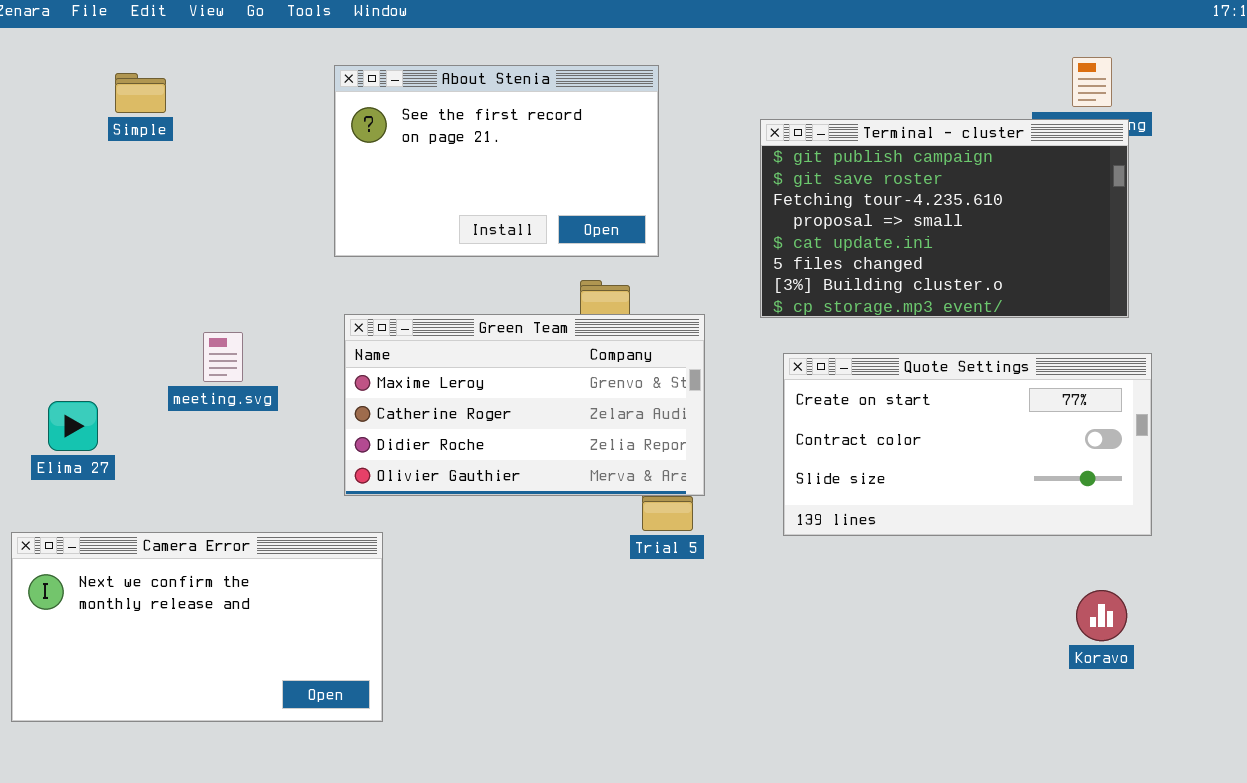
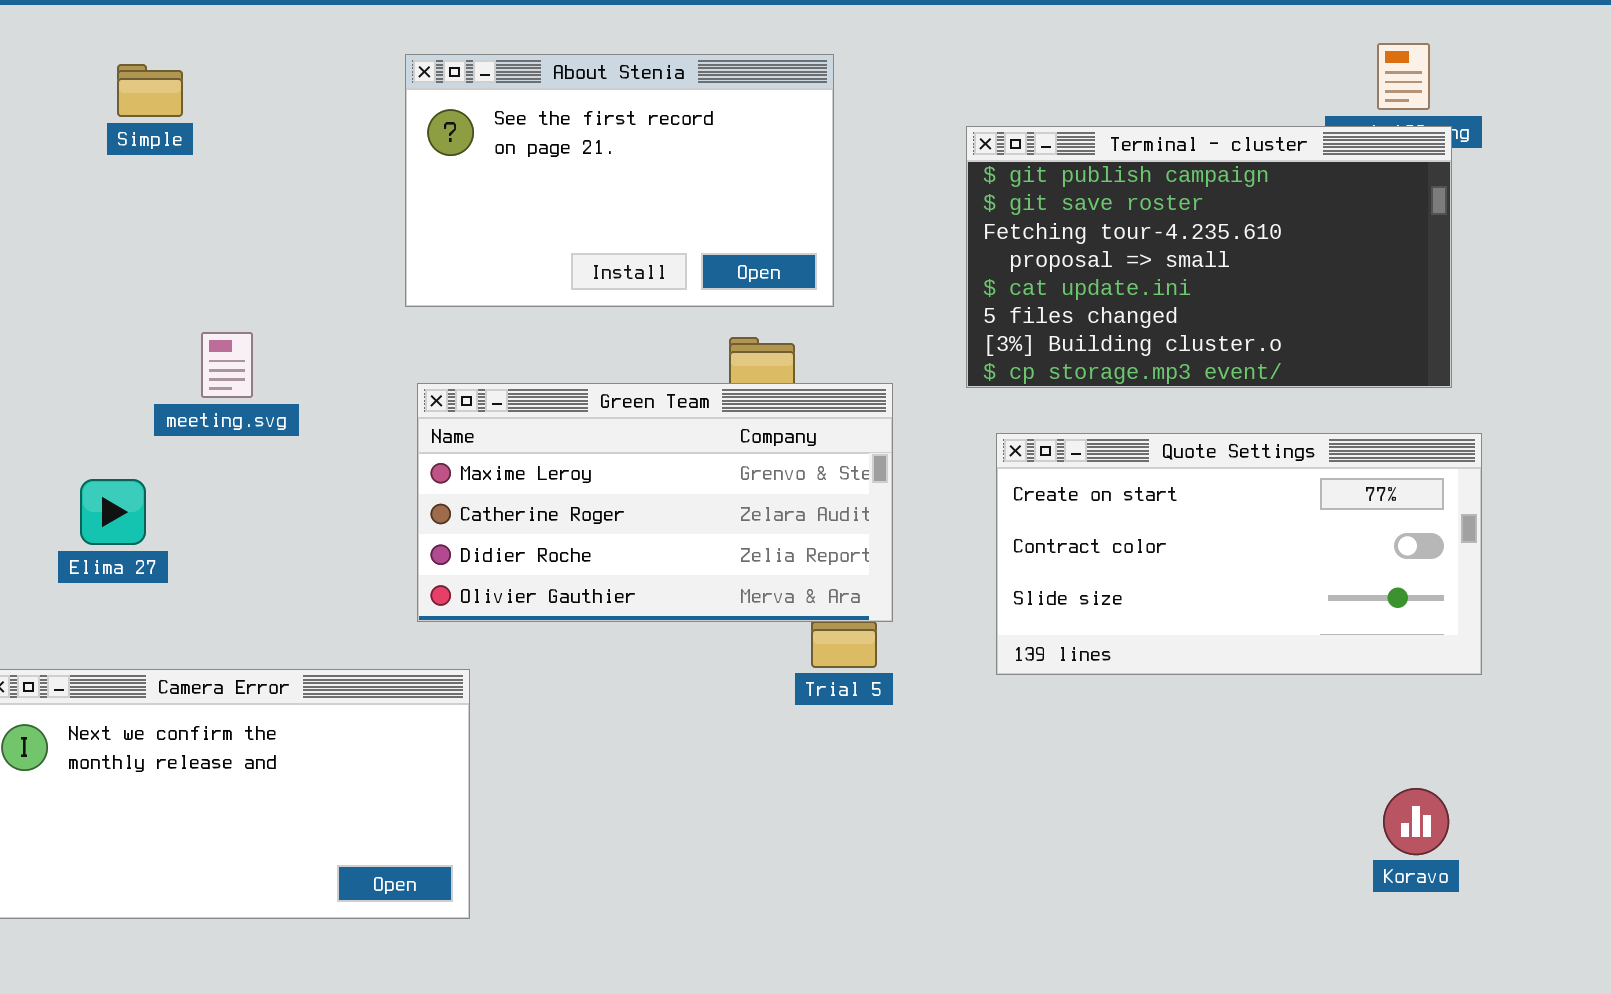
meeting.svg: [203,332,243,382] -> [201,332,253,398], moved
Elima 27: [48,401,98,451] -> [80,479,146,545], moved
Koravo: [1076,590,1127,641] -> [1383,788,1449,855], moved

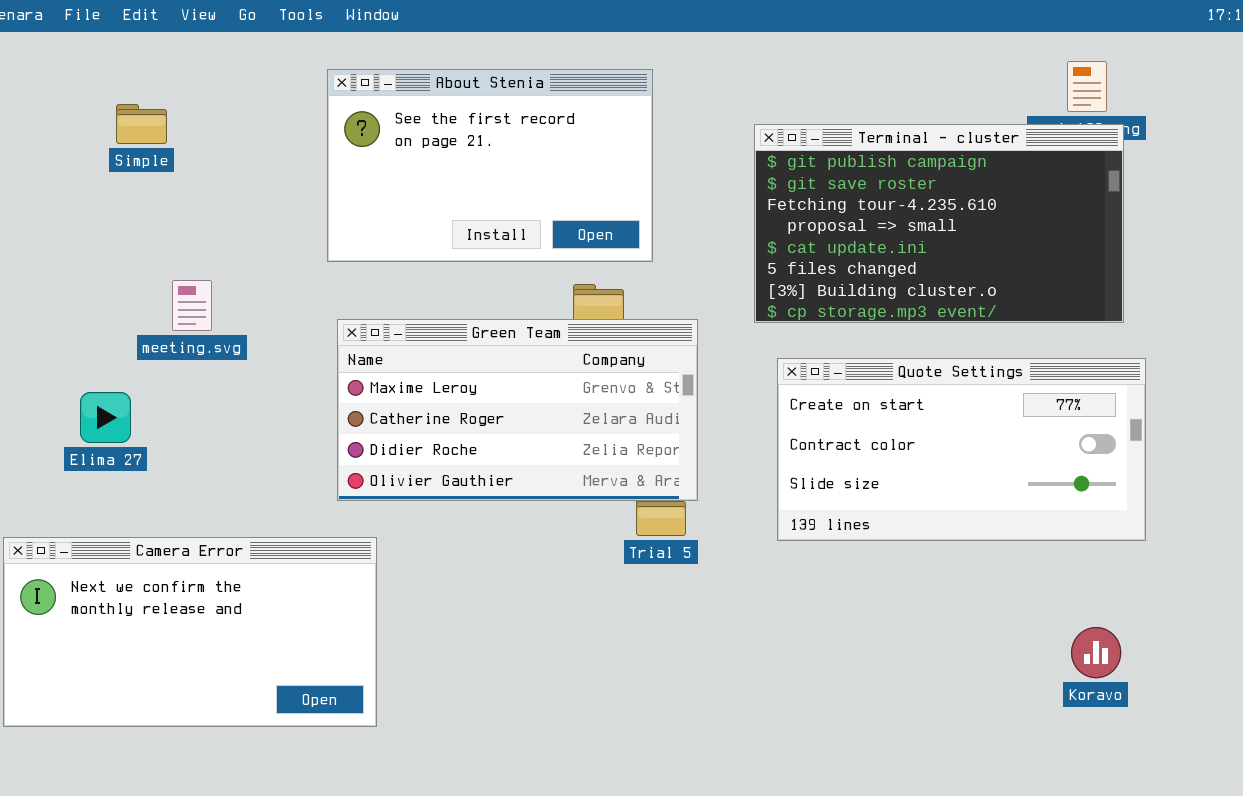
Simple: [117,64,183,117] -> [116,104,167,144], moved

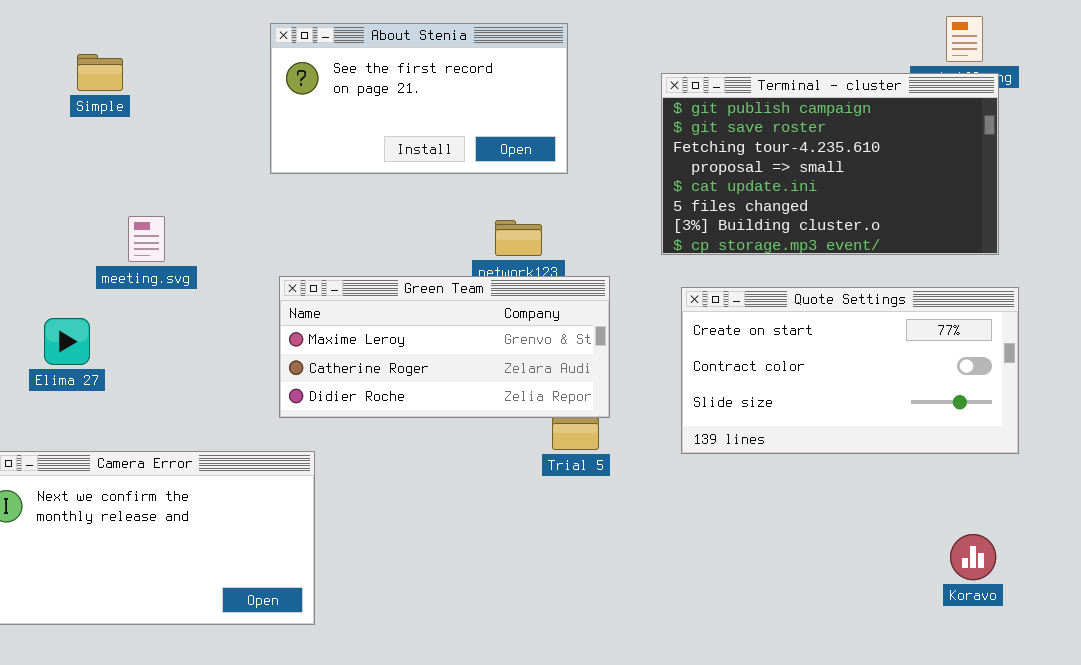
About Stenia: [327,69,653,262] -> [270,23,568,174], resized
Green Team: [337,319,698,501] -> [279,276,610,418], resized

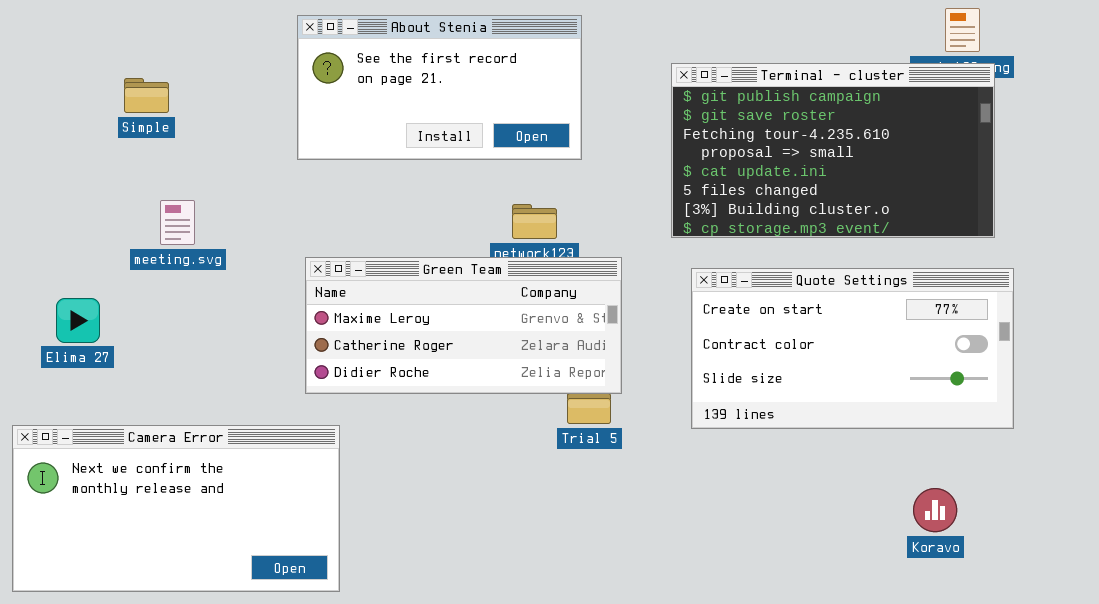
Simple: [77,54,123,91] -> [124,78,169,113], moved
Elima 27: [44,318,90,365] -> [56,298,100,343], moved
Koravo: [950,534,996,580] -> [913,488,957,532], moved

